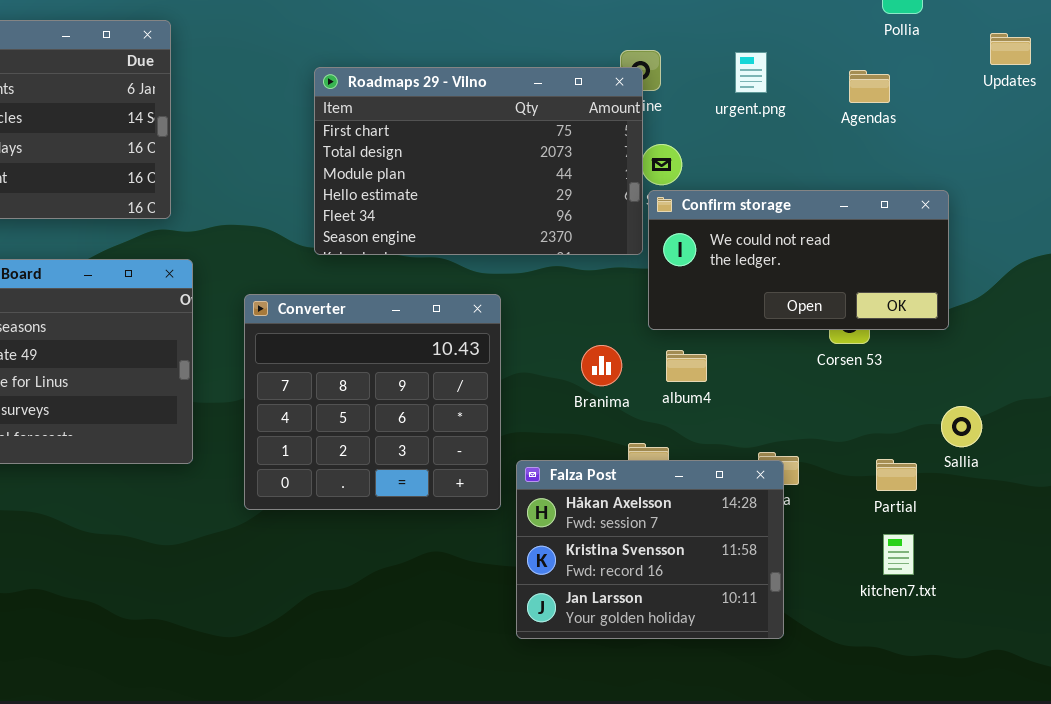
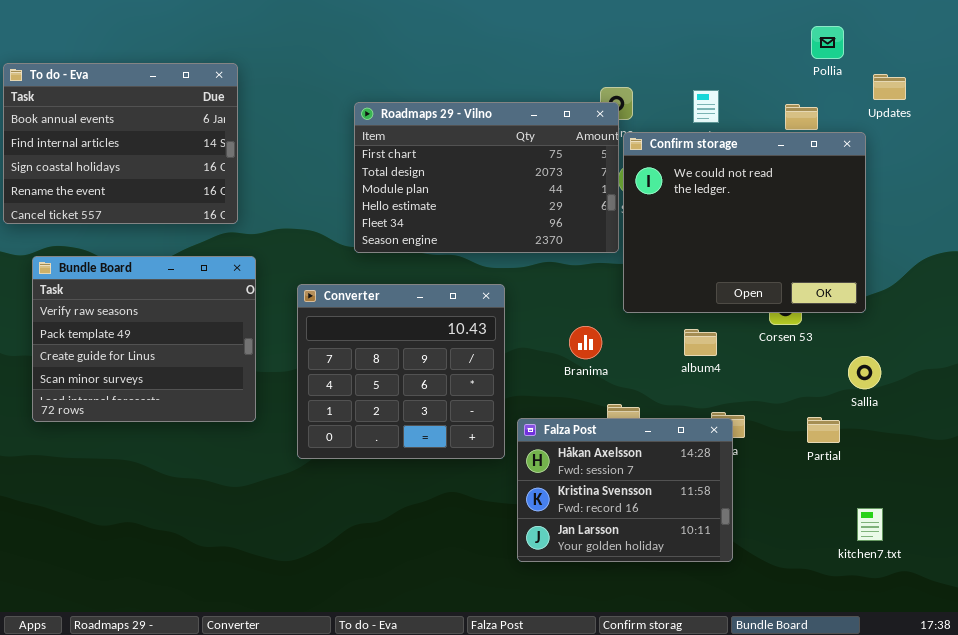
Updates: [990,33,1031,65] -> [873,74,906,100], moved
Confirm storage: [648,190,949,330] -> [623,132,866,313], resized
album4: [666,350,707,382] -> [684,329,717,356], moved
Sallia: [941,406,982,447] -> [848,356,881,389], moved
kitchen7.txt: [883,534,914,575] -> [857,508,883,541], moved

